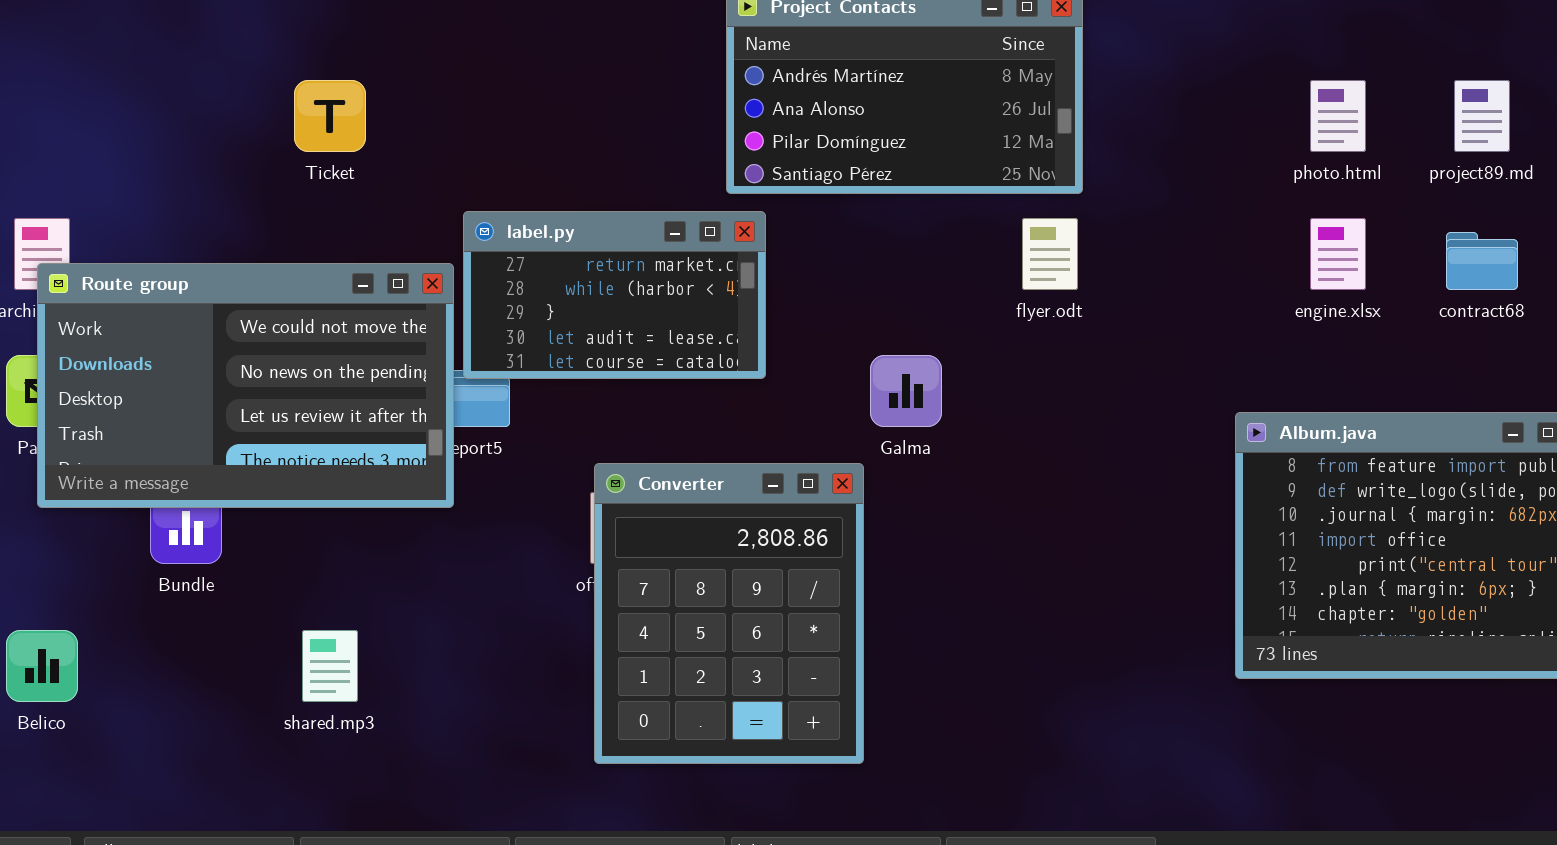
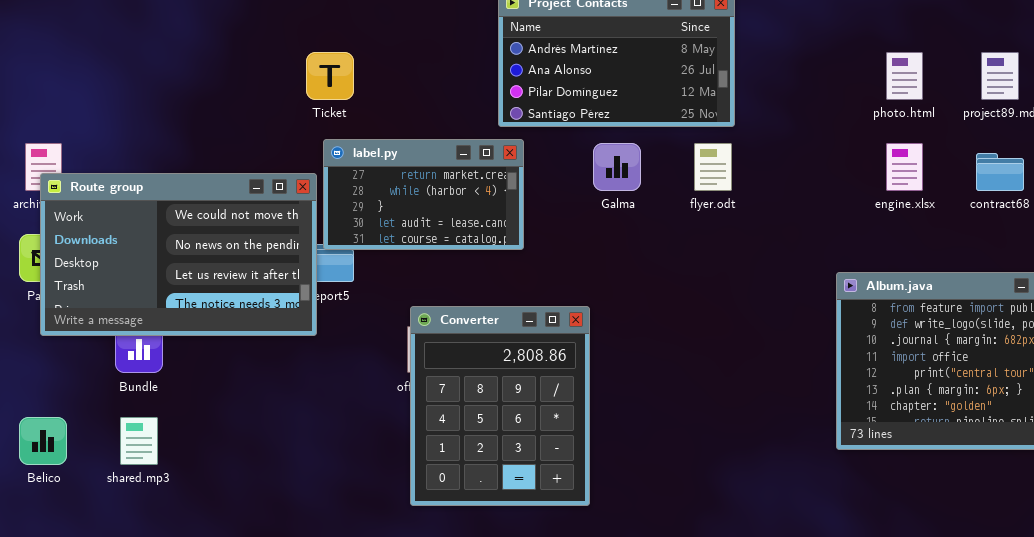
Ticket: [294,80,366,152] -> [306,52,354,100], moved
Galma: [870,355,942,427] -> [593,143,641,191], moved
shared.mp3: [302,630,358,702] -> [120,417,158,465], moved

